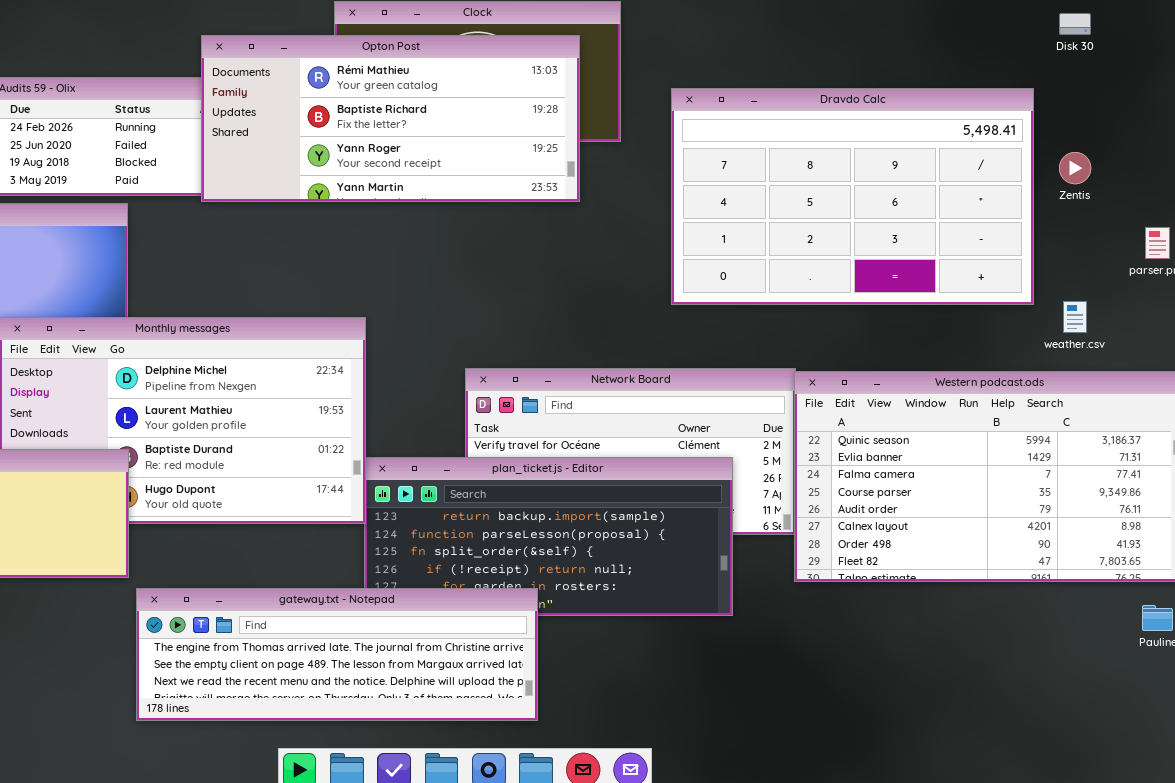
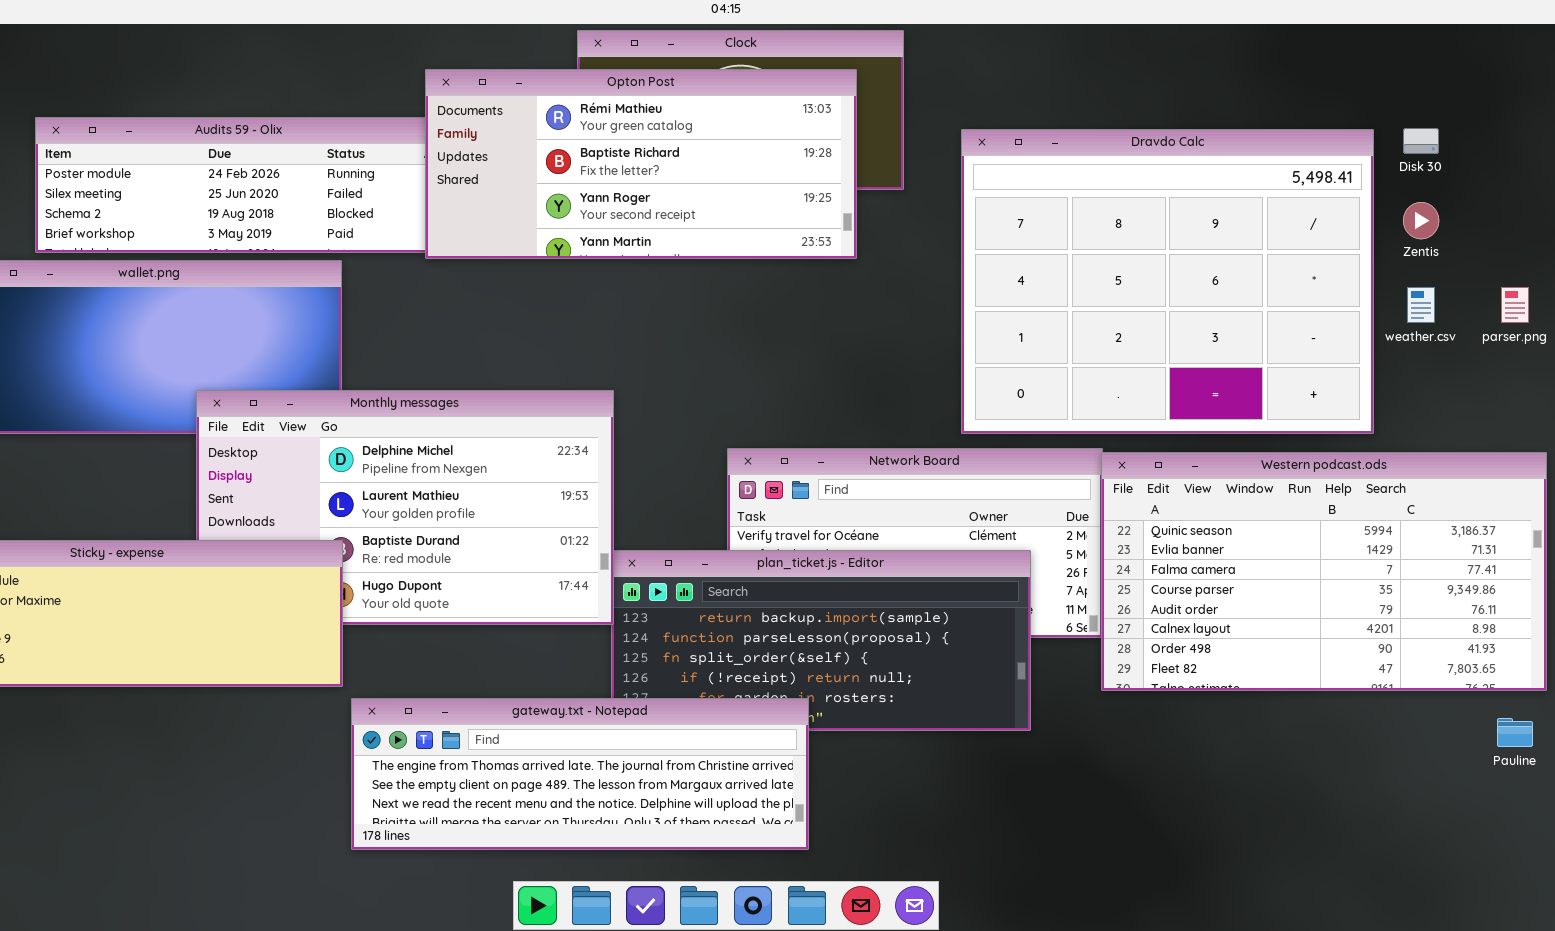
Disk 30: [1059,13,1091,35] -> [1403,128,1439,154], moved
Dravdo Calc: [671,88,1034,305] -> [961,129,1374,434], resized
weather.csv: [1063,301,1087,333] -> [1407,287,1435,323], moved

